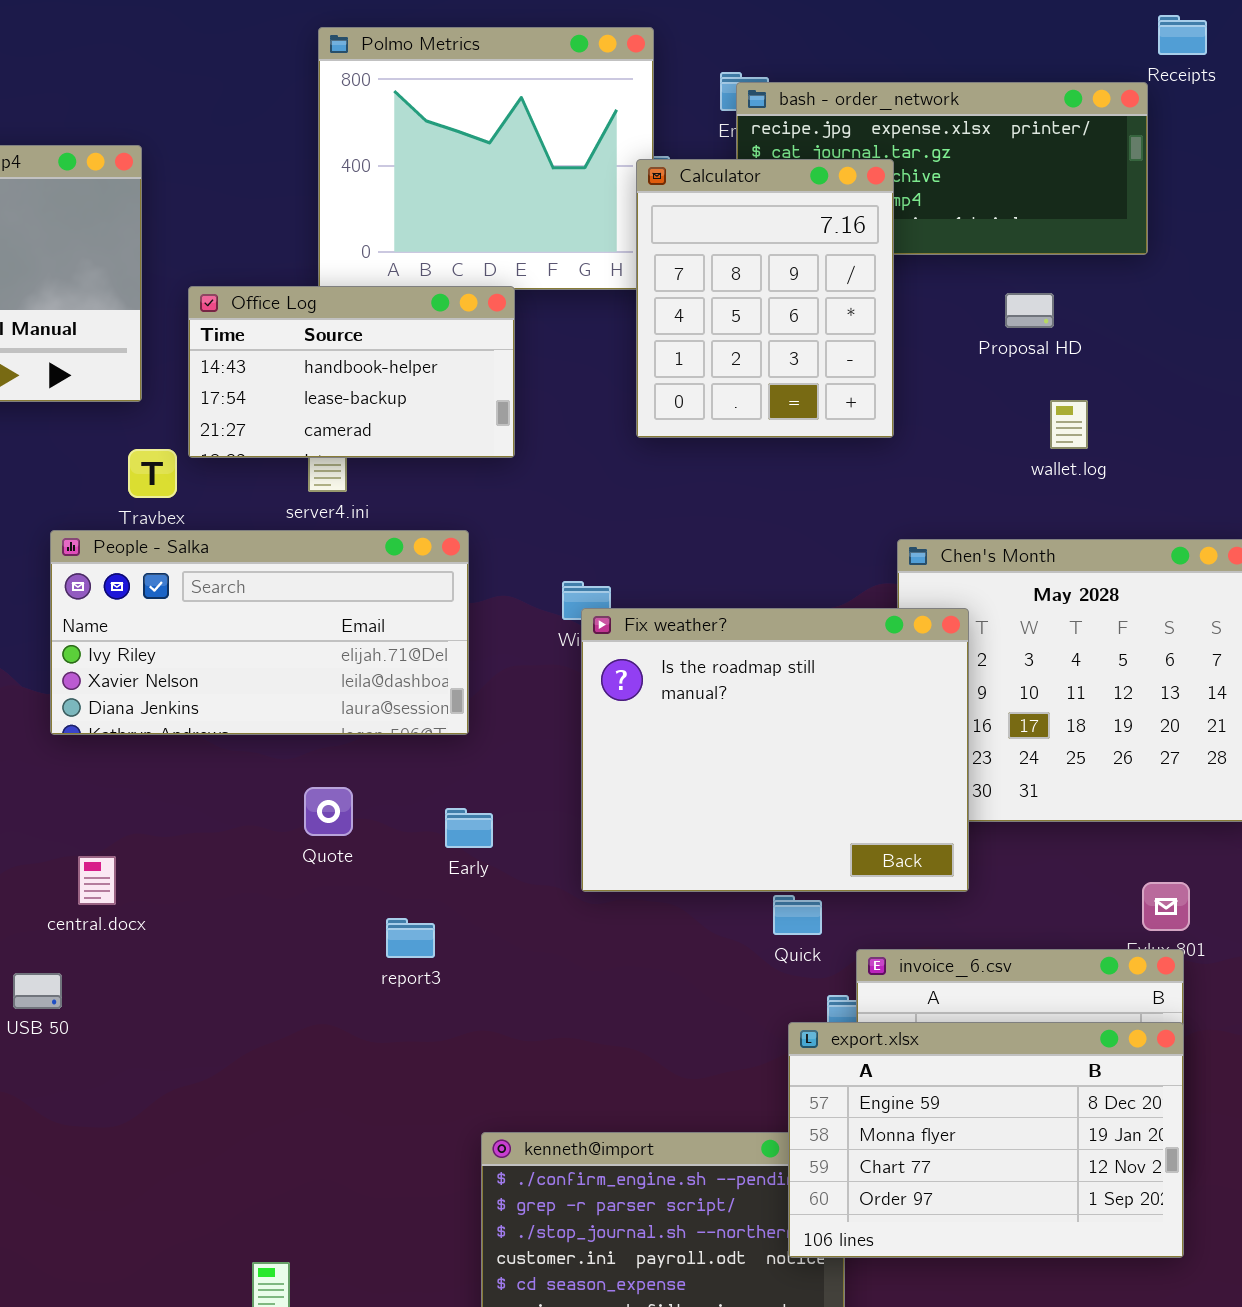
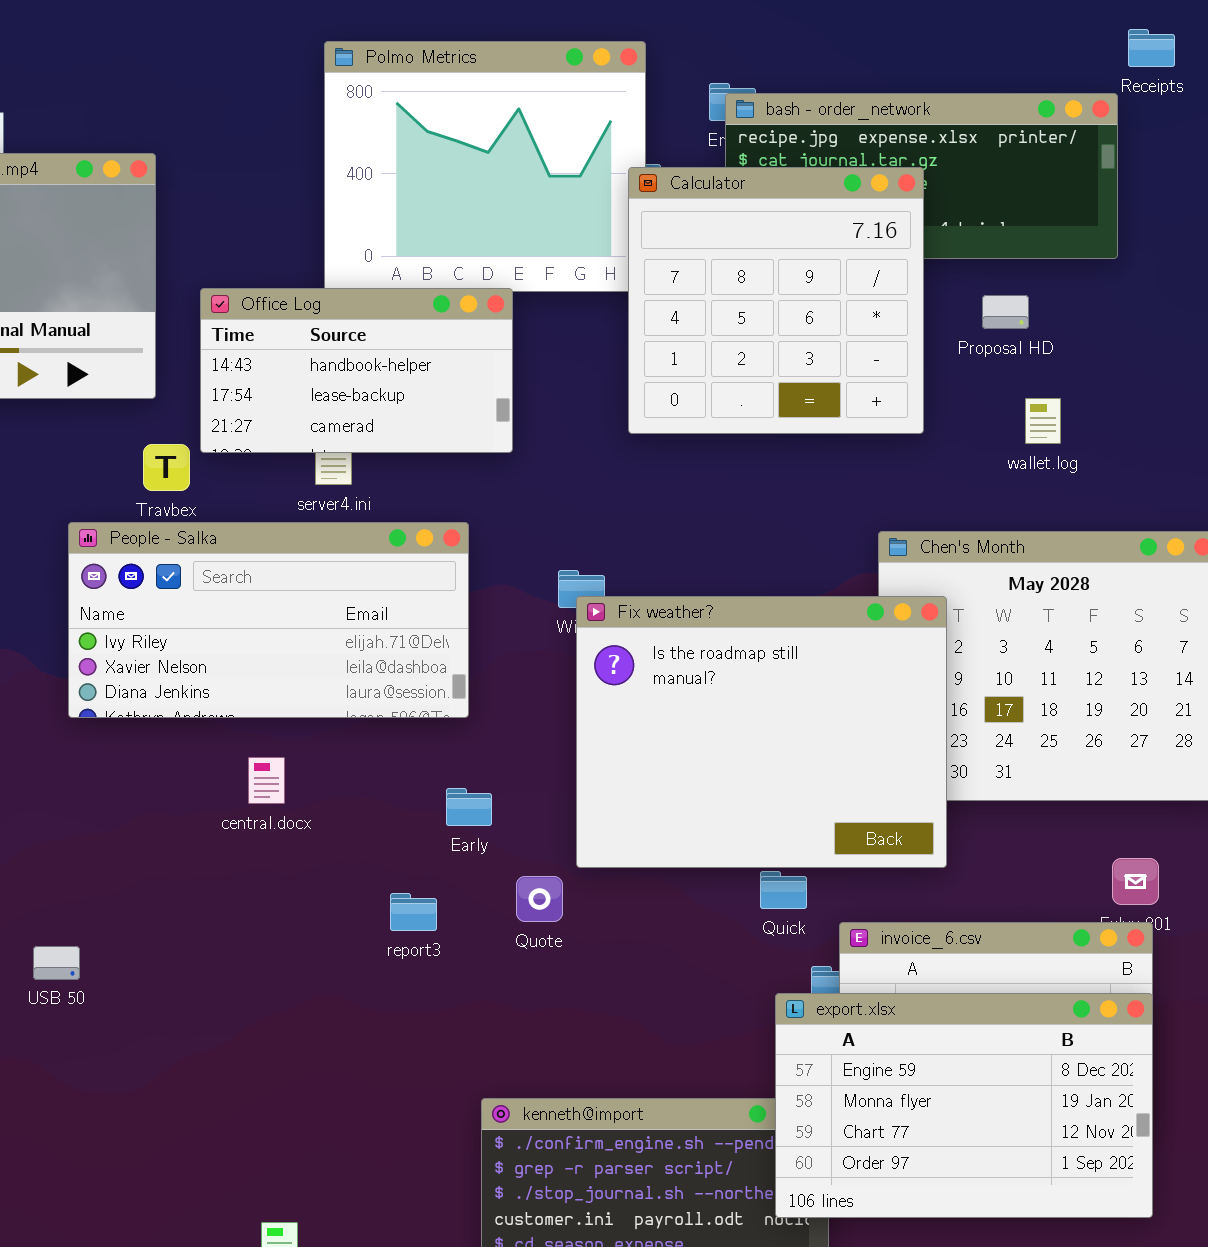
Calculator: [636,159,894,438] -> [628,167,924,434], resized
Quote: [304,787,353,836] -> [516,876,563,922], moved
central.docx: [78,856,116,905] -> [248,757,285,804], moved

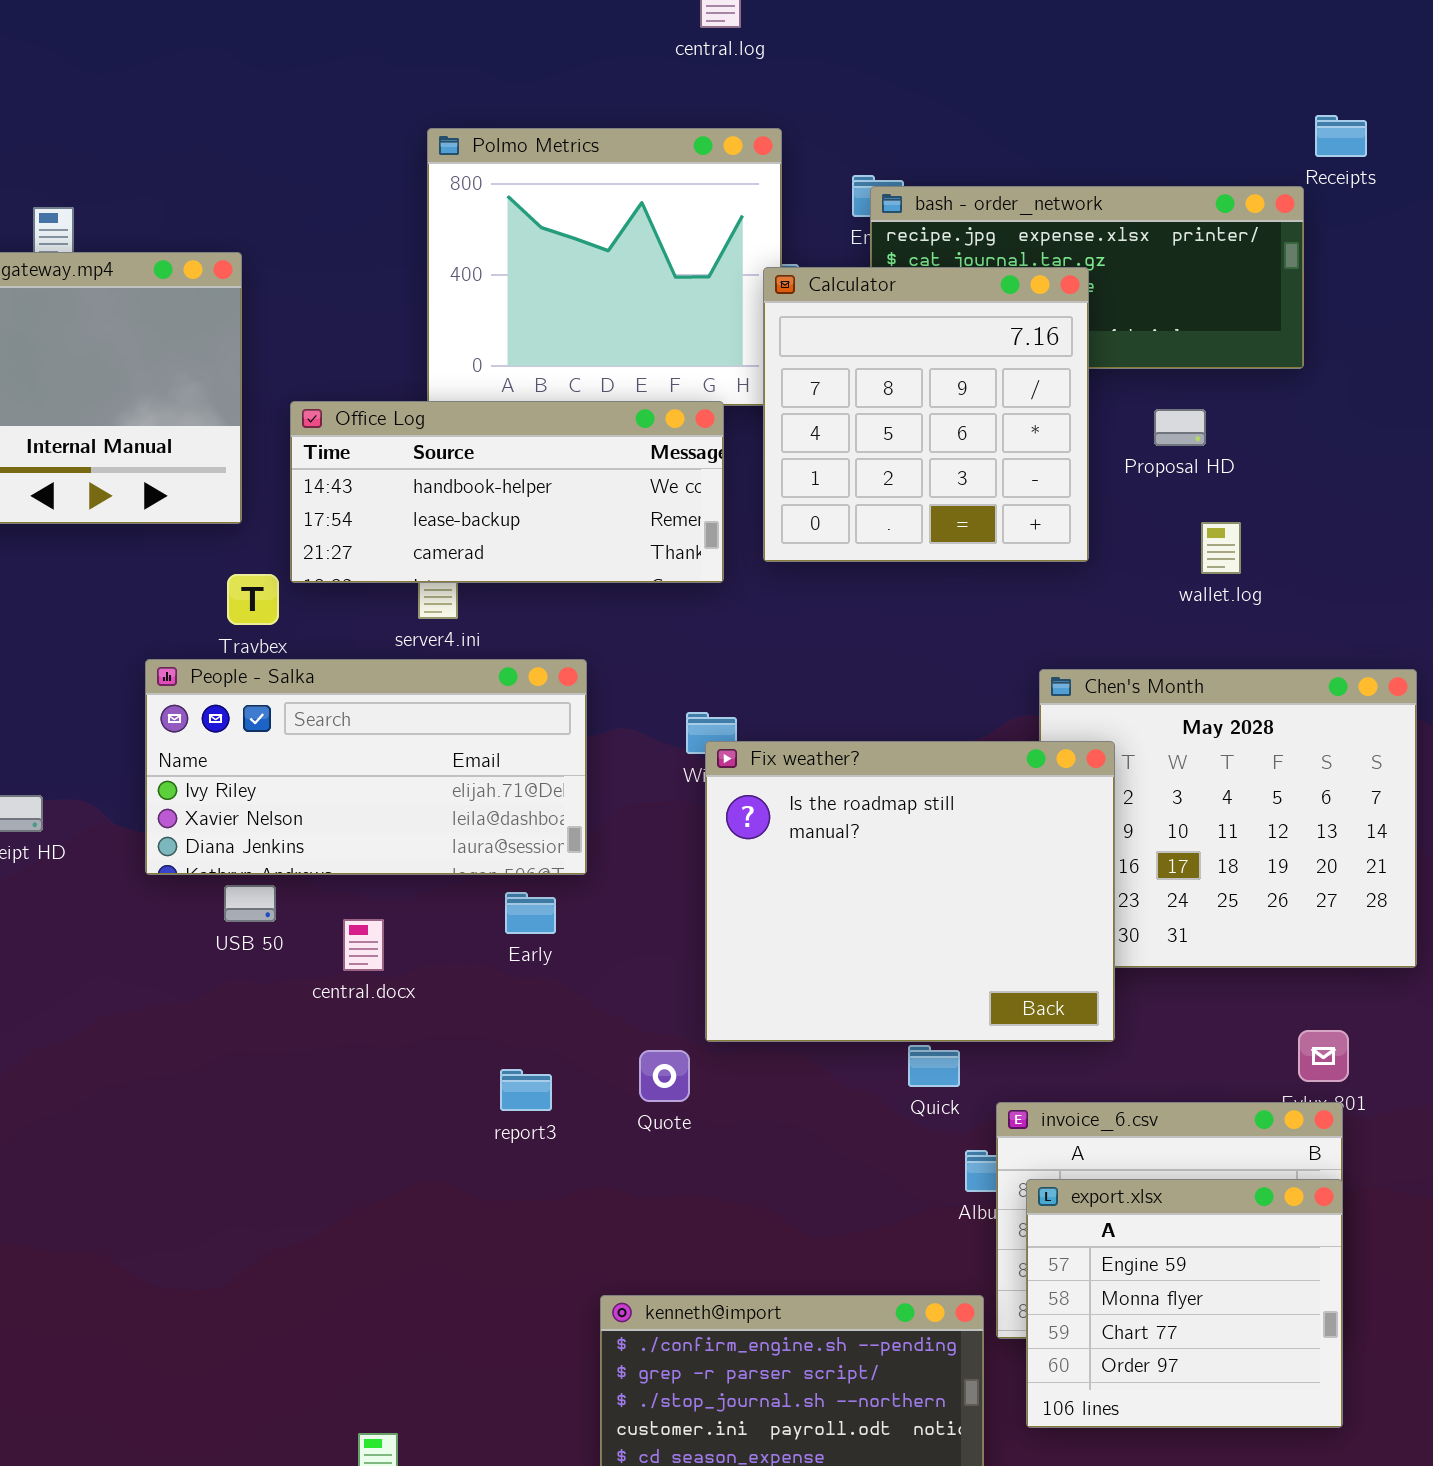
Office Log: [200,288,513,453] -> [290,401,724,583], resized
Early: [446,788,492,826] -> [505,892,556,934], moved
USB 50: [33,946,80,980] -> [224,885,276,922], moved
export.xlsx: [775,993,1153,1218] -> [1026,1179,1343,1428], resized

